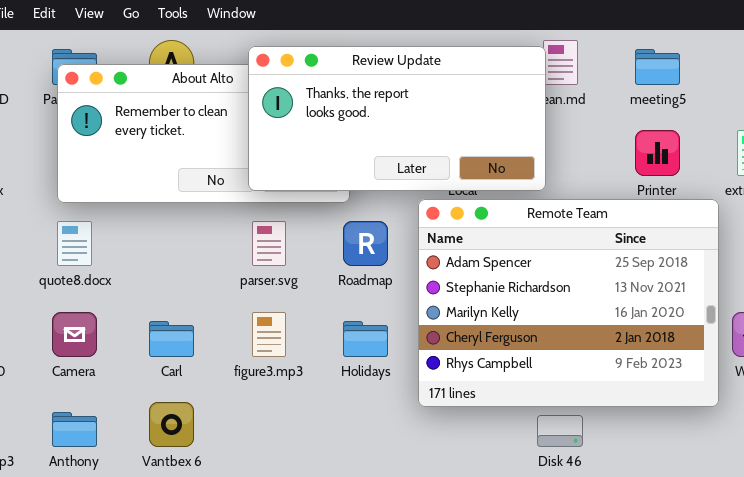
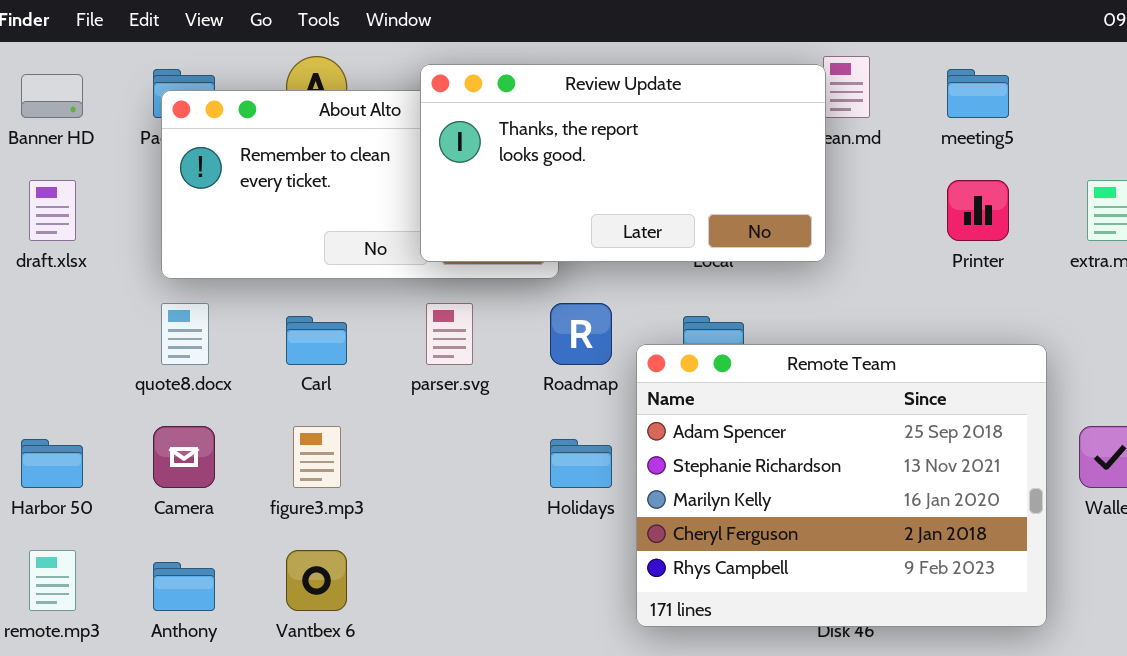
Remote Team: [418,199,719,407] -> [636,344,1047,627], moved
figure3.mp3: [252,312,286,357] -> [293,426,341,488], moved
Carl: [149,321,194,357] -> [286,316,347,365], moved

